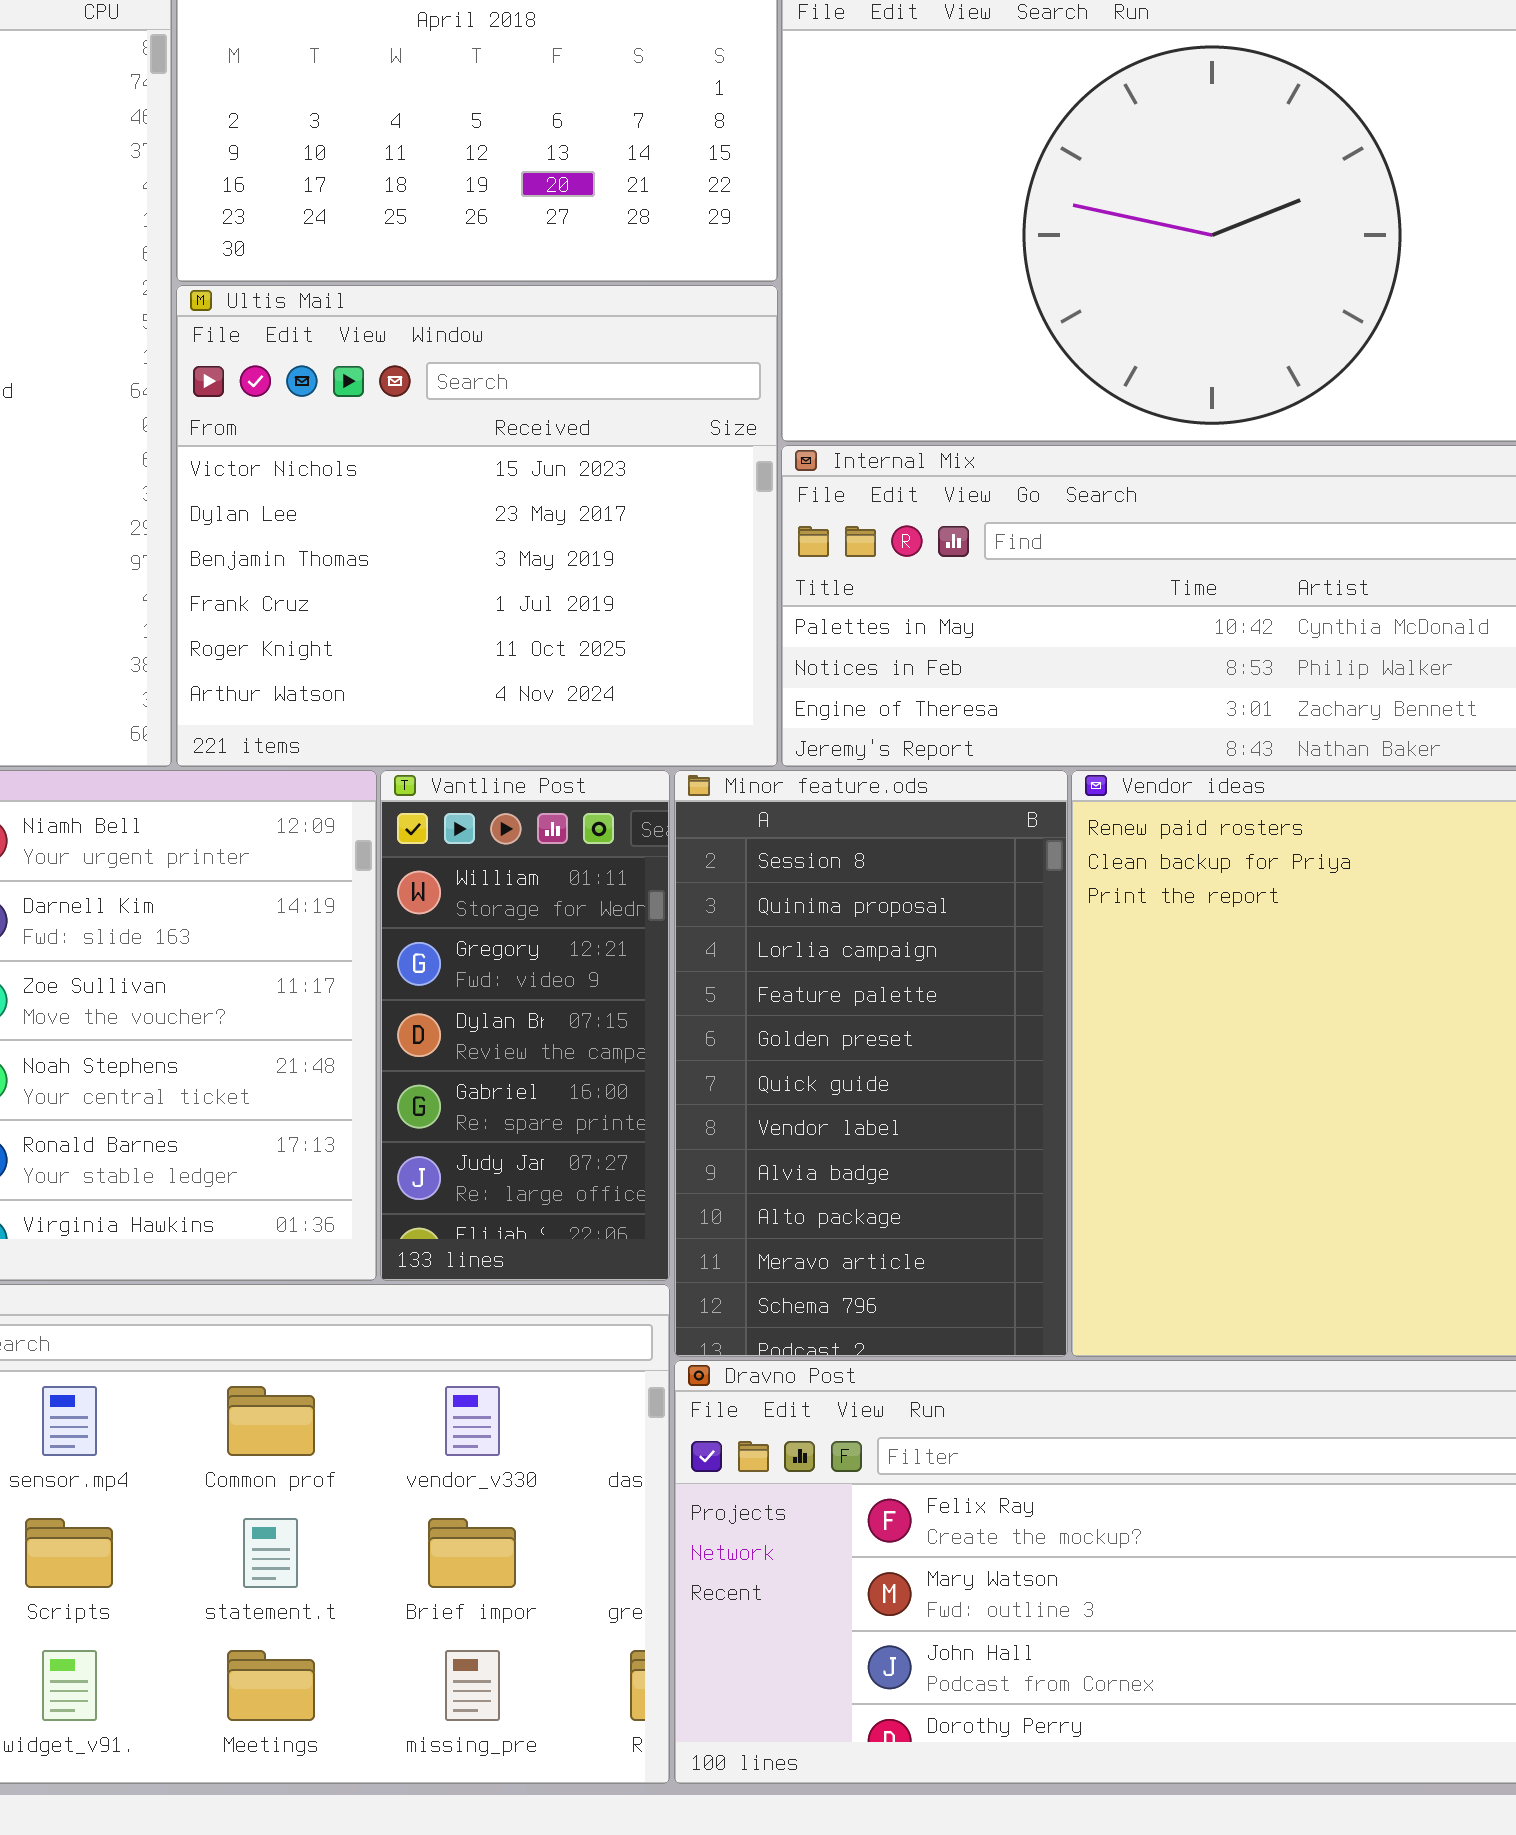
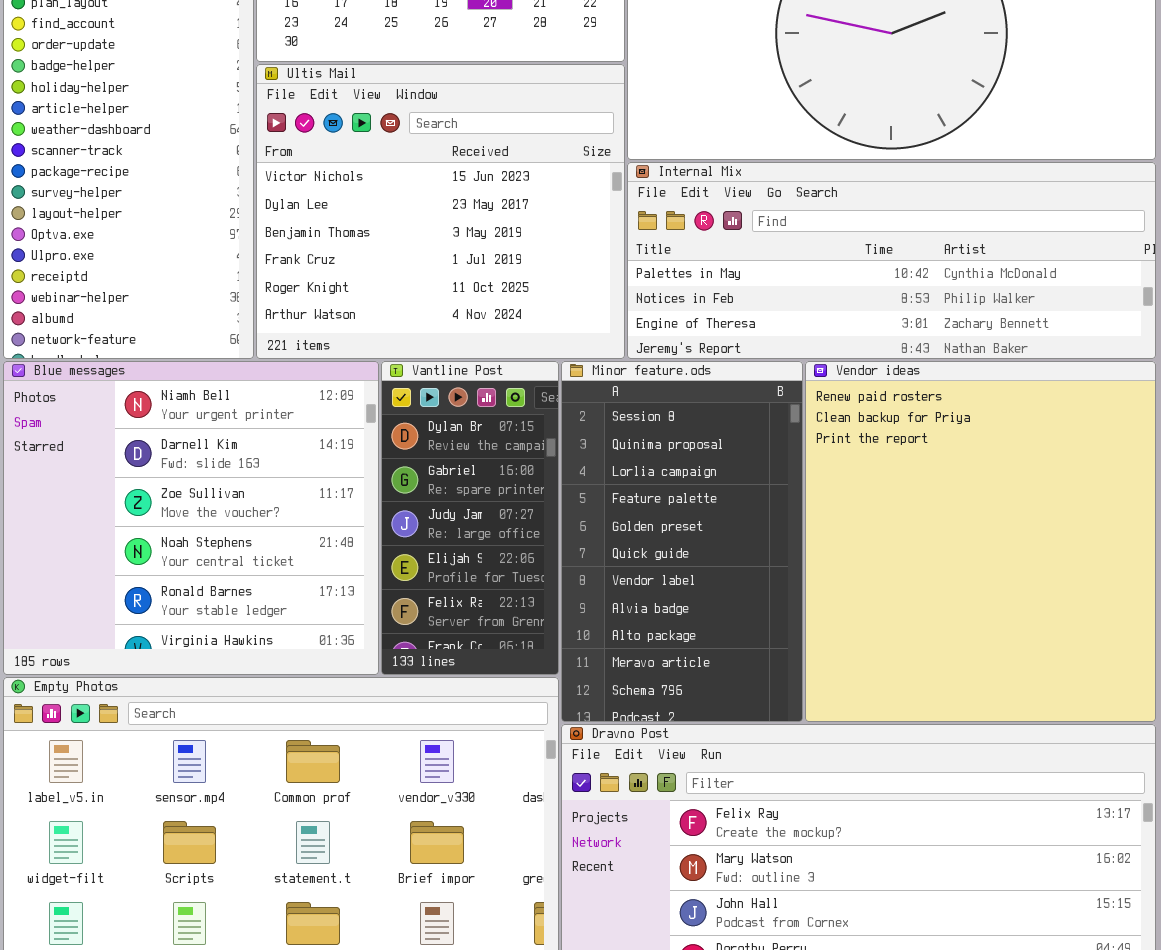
Vantline Post: [380,770,670,1281] -> [381,361,559,675], scrolled down 2 rows

